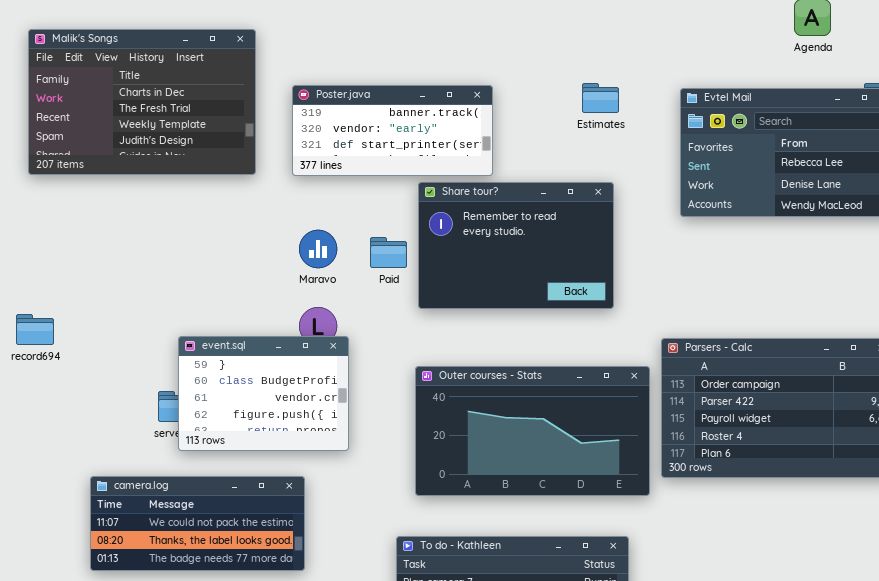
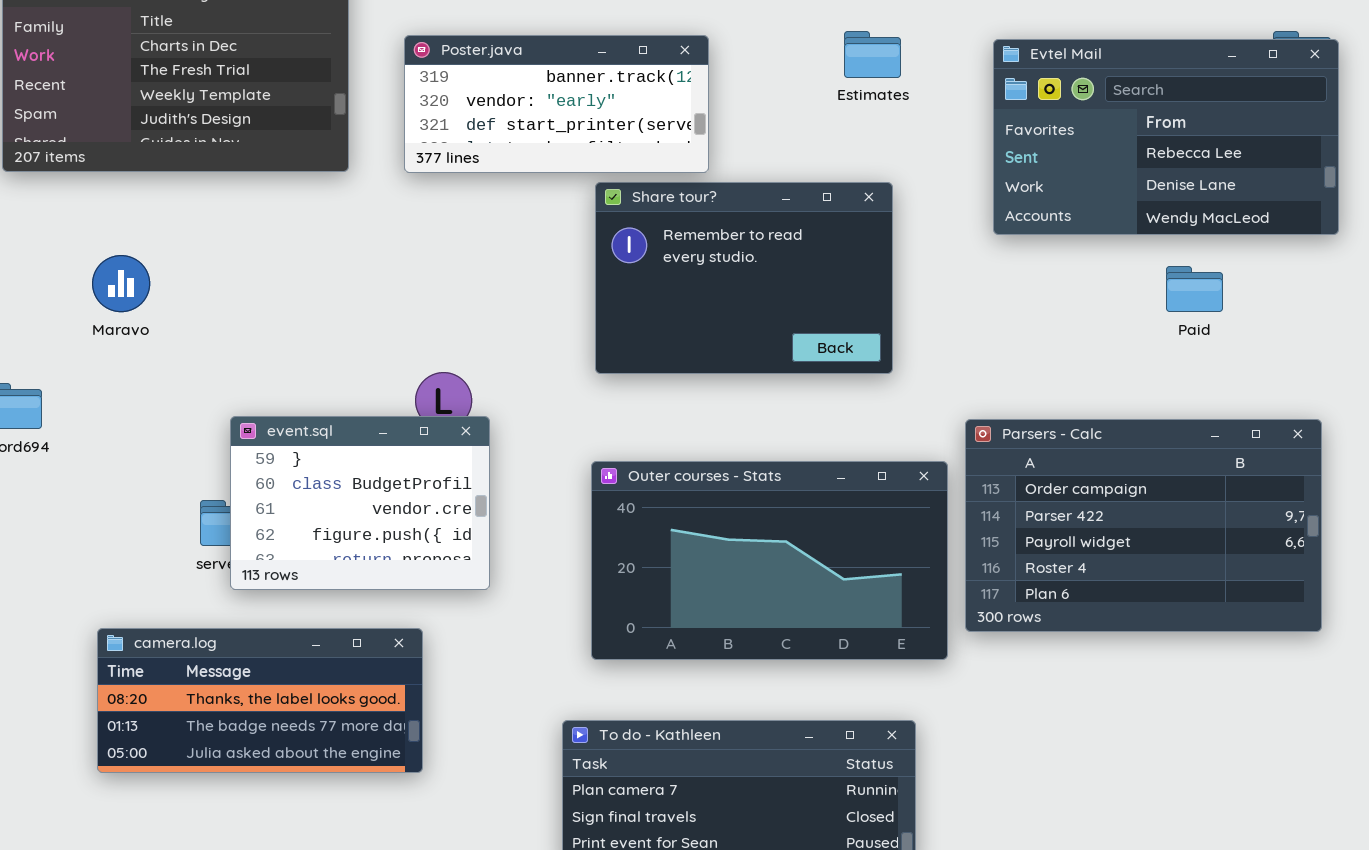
Maravo: [299,230,337,268] -> [92,255,150,312], moved
Paid: [370,237,407,268] -> [1166,266,1223,312], moved
camera.log: [90,476,305,571] -> [97,628,423,773], scrolled down 1 row

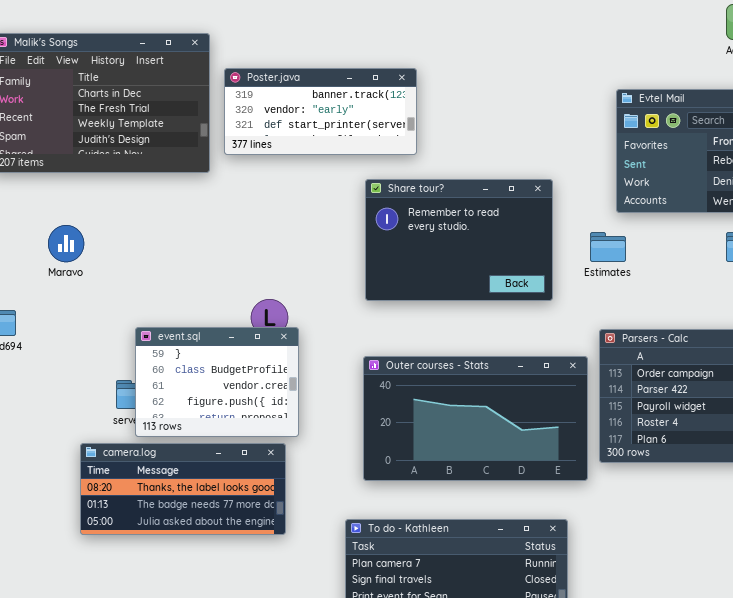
Estimates: [844,31,901,78] -> [590,232,626,262], moved
Poster.java: [404,35,709,173] -> [224,68,417,155], moved
camera.log: [97,628,423,773] -> [80,443,286,535], moved

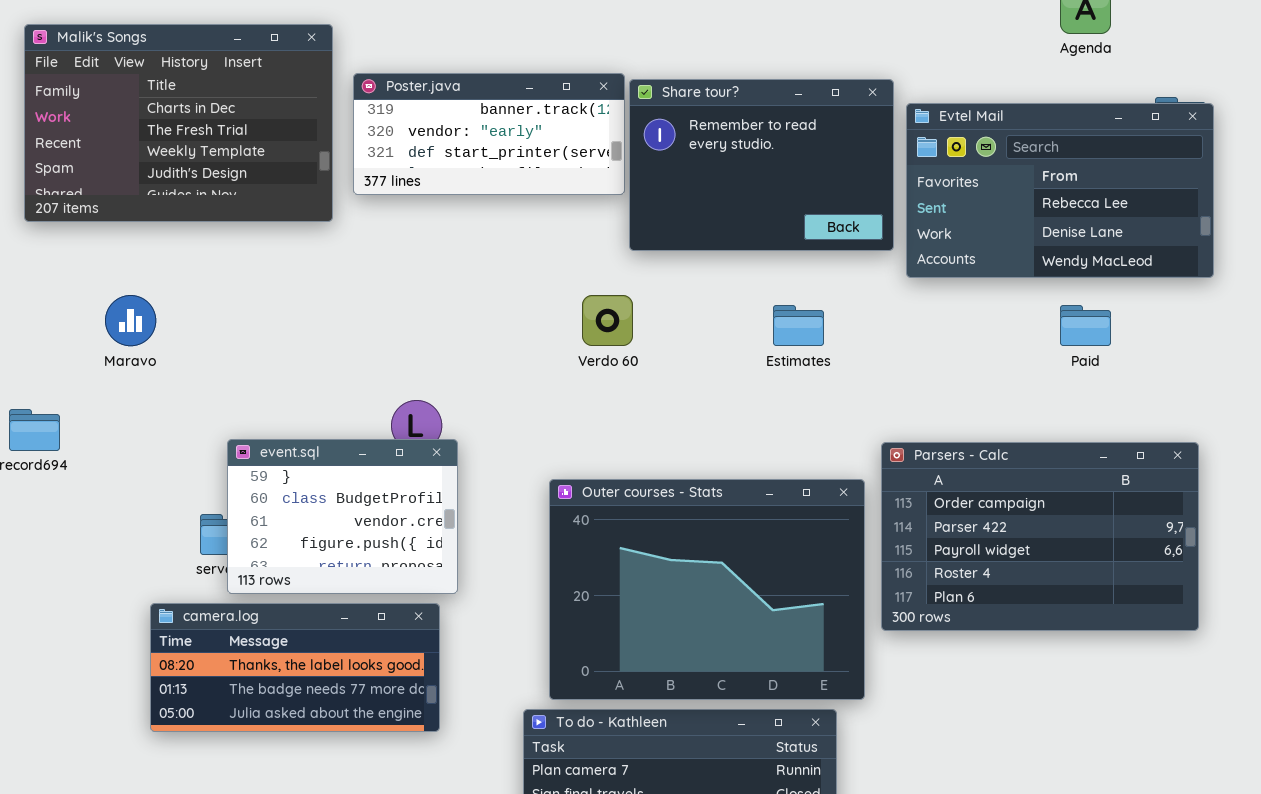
Share tour?: [365,179,553,301] -> [629,79,894,251], moved
Estimates: [590,232,626,262] -> [773,305,824,346], moved
Outer courses - Stats: [363,356,588,481] -> [549,479,865,700], resized

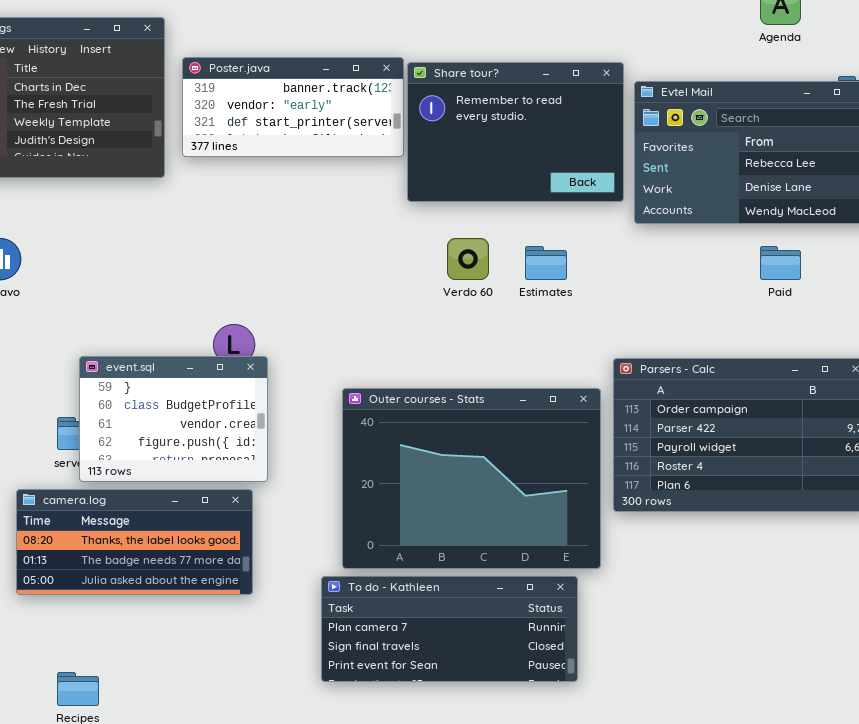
Verdo 60: [582,295,633,346] -> [447,238,489,280], moved

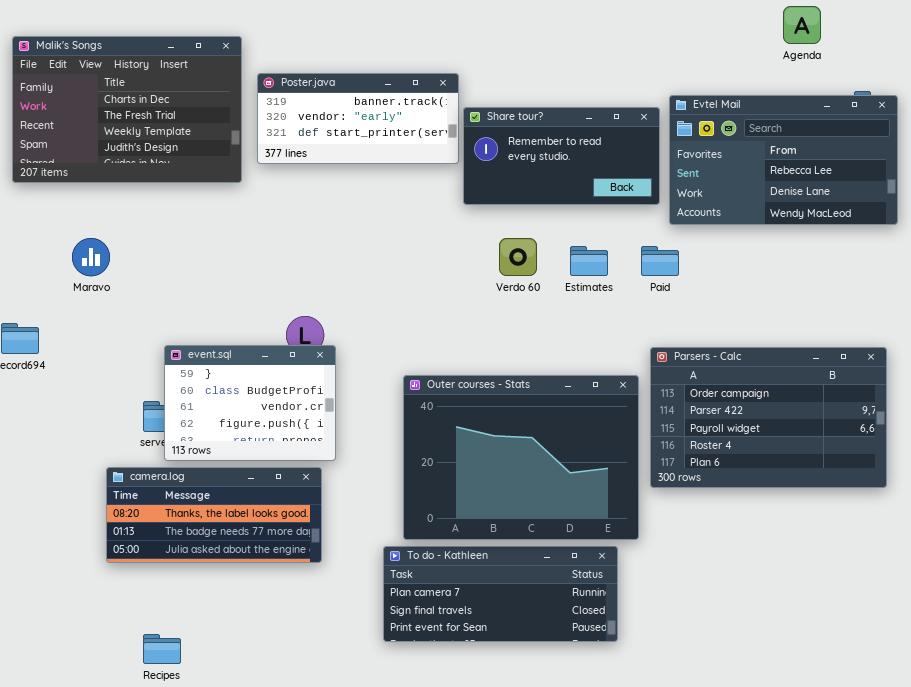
Share tour?: [407,62,624,202] -> [463,107,660,205], resized
Paid: [760,246,801,280] -> [641,246,679,276], moved

